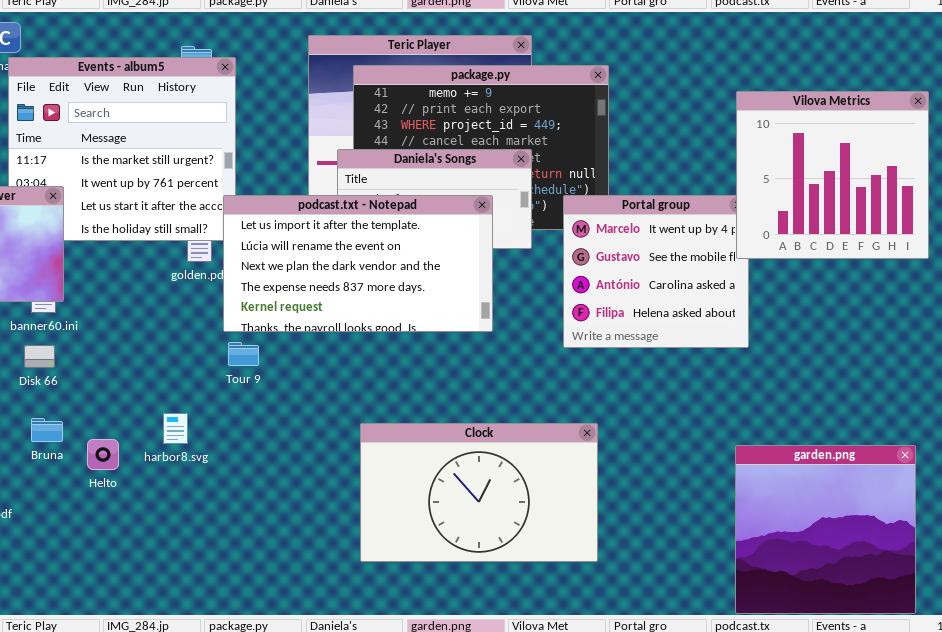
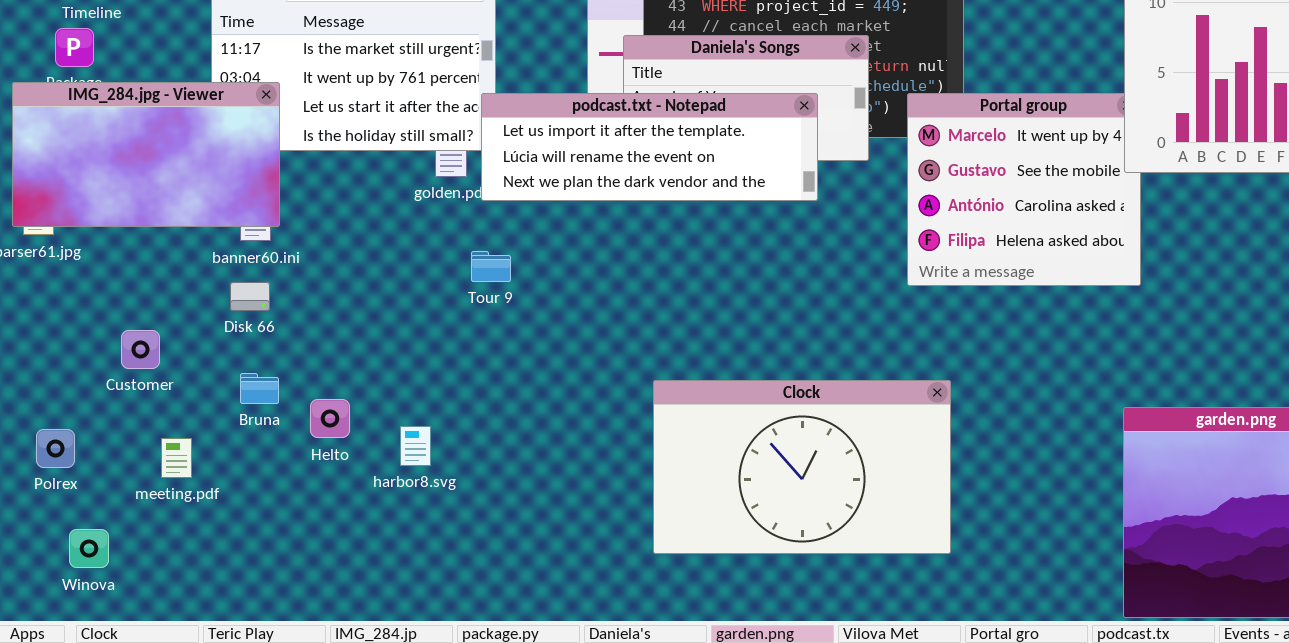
podcast.txt - Notepad: [223,195,493,332] -> [481,93,818,201], resized
Tour 9: [228,342,259,366] -> [471,251,511,282], moved
harbor8.svg: [163,413,188,444] -> [400,426,431,466], moved

